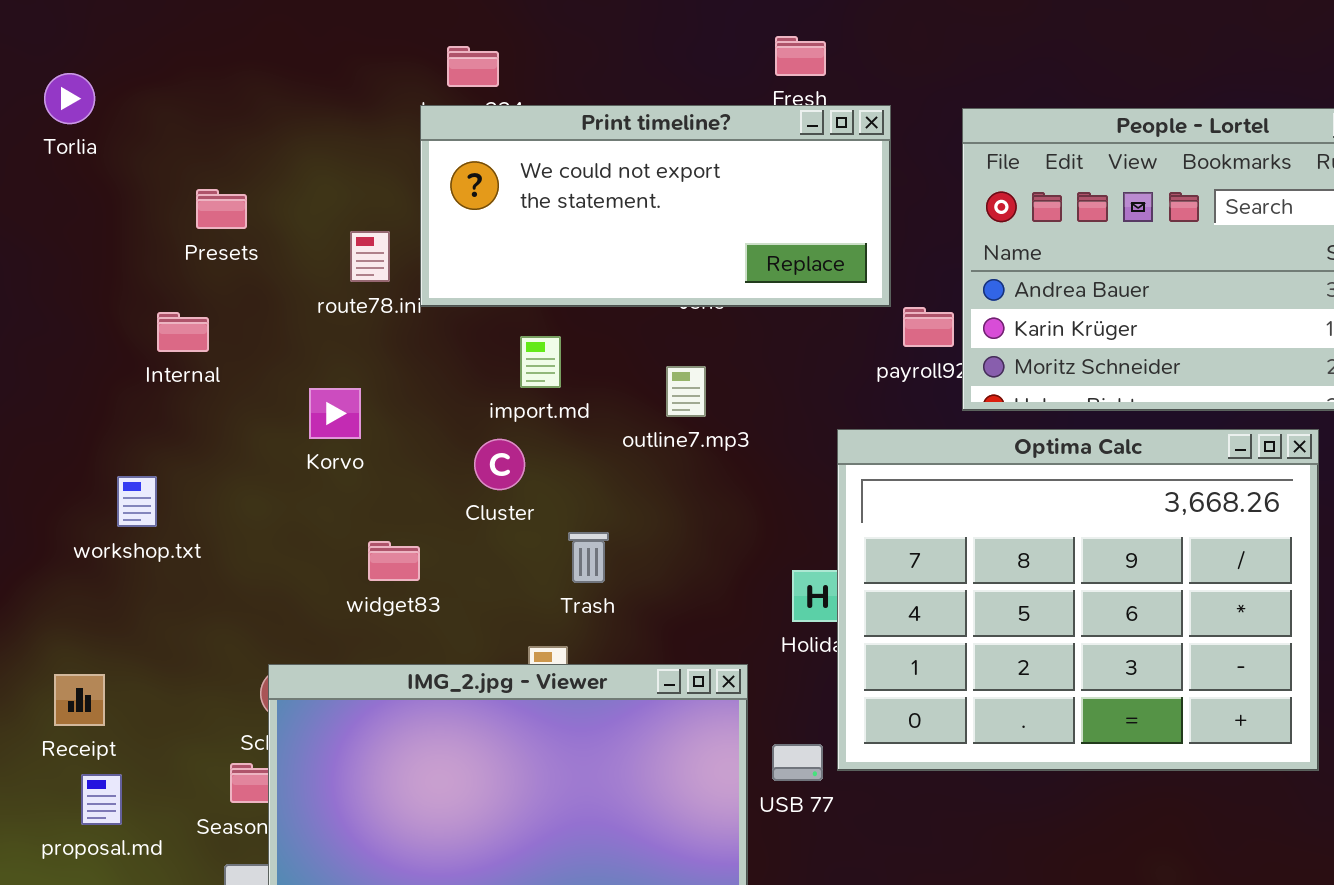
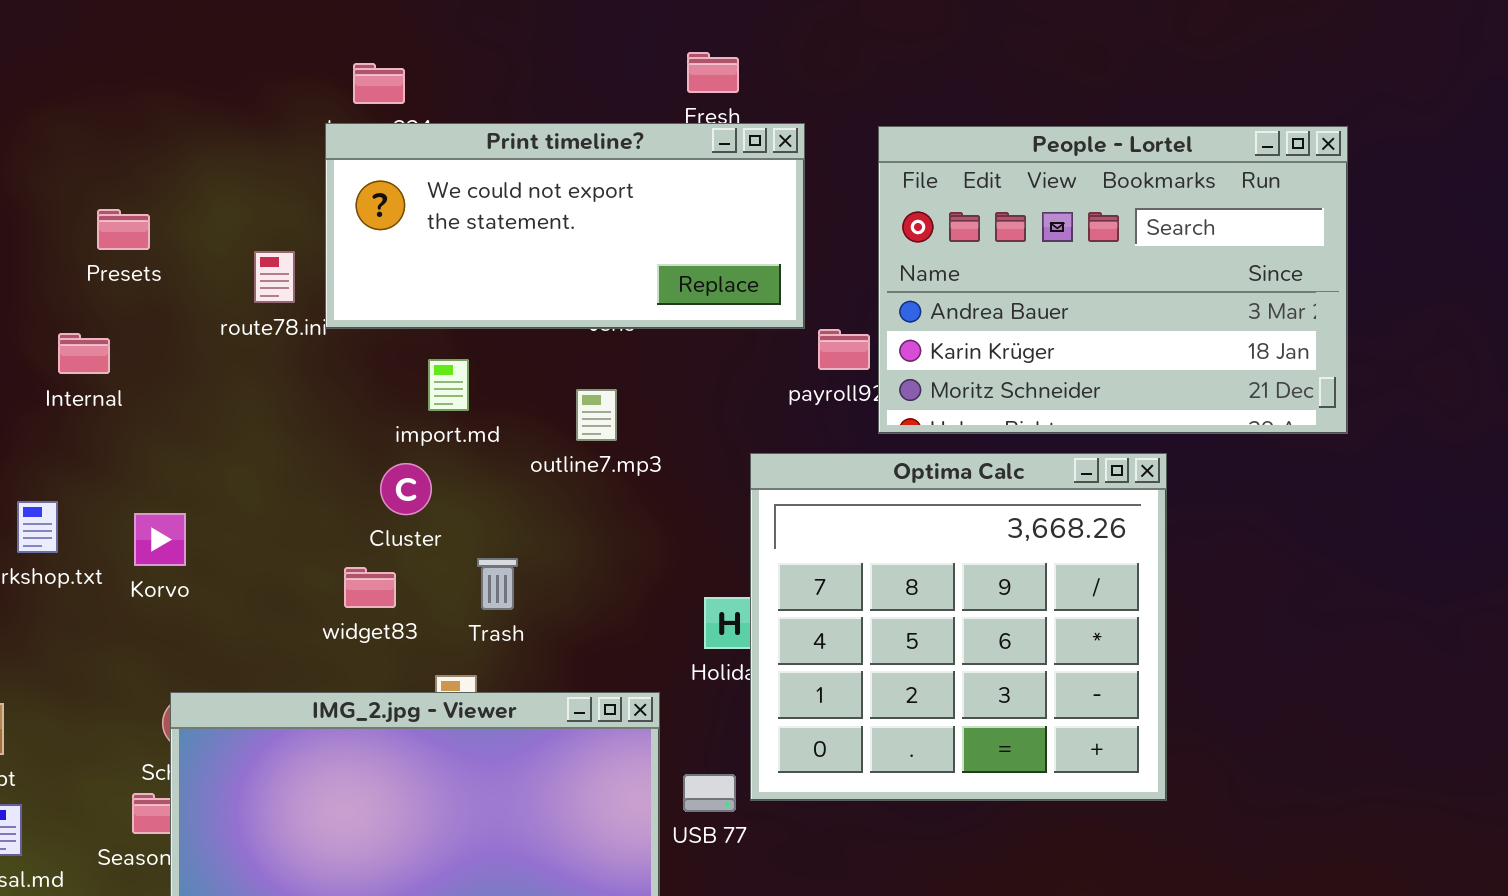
Korvo: [309,388,361,439] -> [134,513,186,566], moved
Optima Calc: [837,429,1319,771] -> [750,453,1167,801], resized
widget83: [368,541,420,581] -> [344,567,396,608], moved

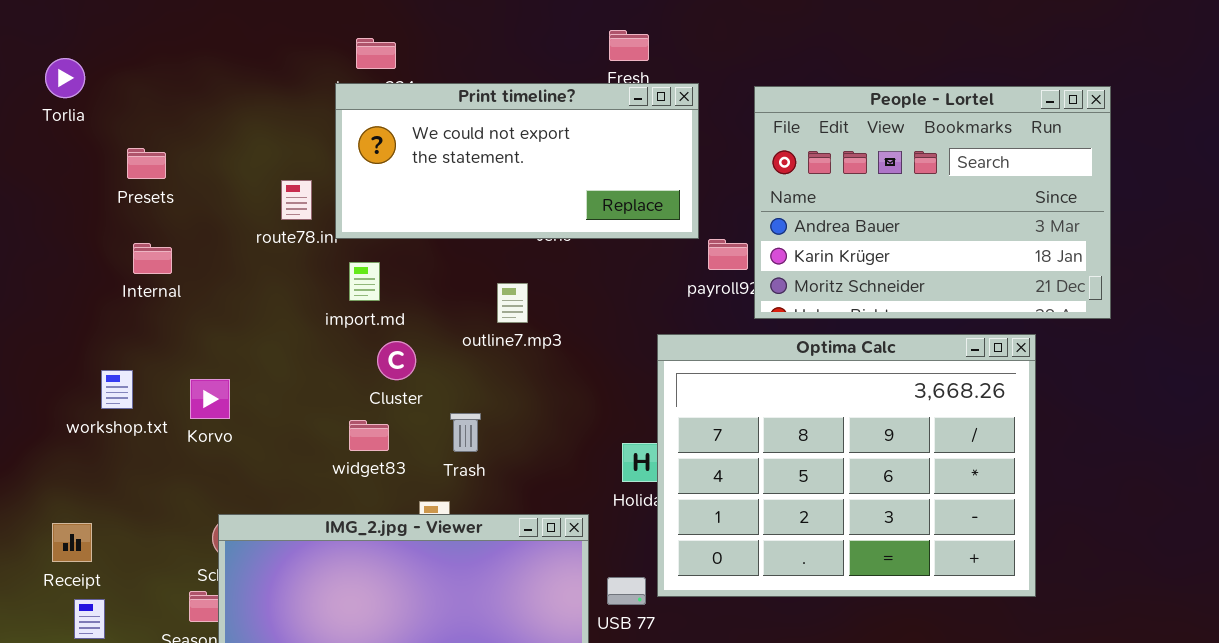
Presets: [97,209,150,250] -> [127,148,166,179], moved
import.md: [428,359,469,411] -> [349,262,380,301], moved
outline7.mp3: [576,389,617,441] -> [497,283,528,323], moved
Optima Calc: [750,453,1167,801] -> [657,334,1036,597], resized

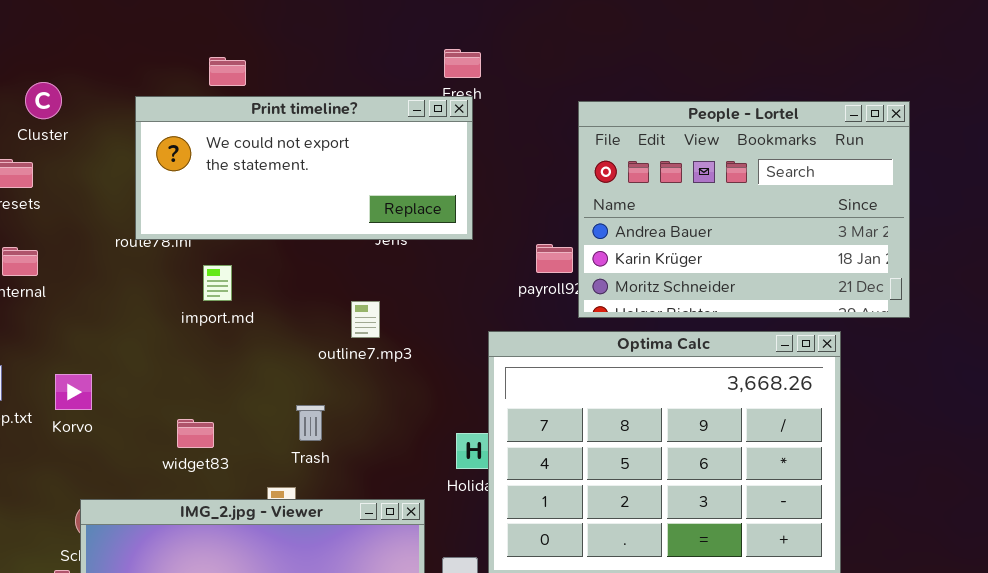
Print timeline?: [335,83,699,239] -> [135,96,473,240], moved
outline7.mp3: [497,283,528,323] -> [351,301,380,338], moved
Cluster: [377,341,416,380] -> [25,82,62,119], moved
widget83: [349,420,389,451] -> [177,419,214,448], moved

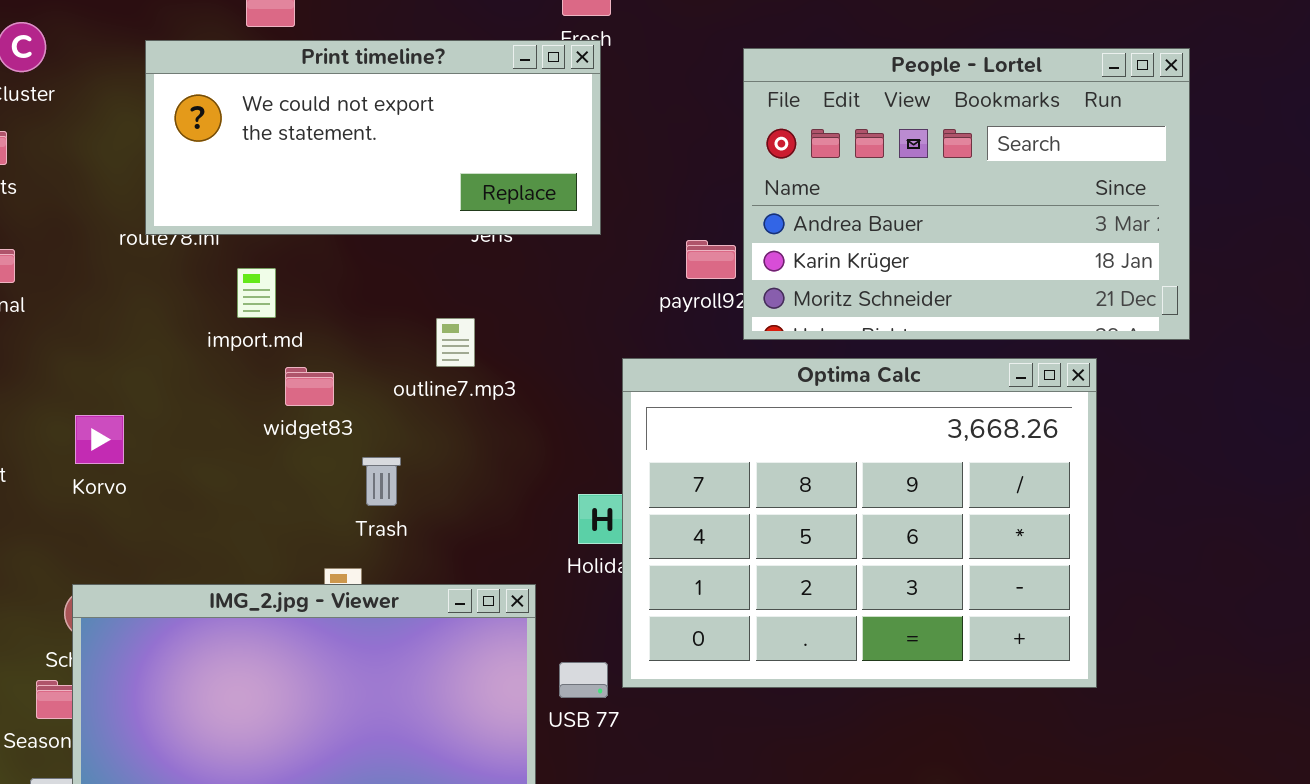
Korvo: [55,374,92,410] -> [75,415,124,464], moved
widget83: [177,419,214,448] -> [285,367,334,406], moved

